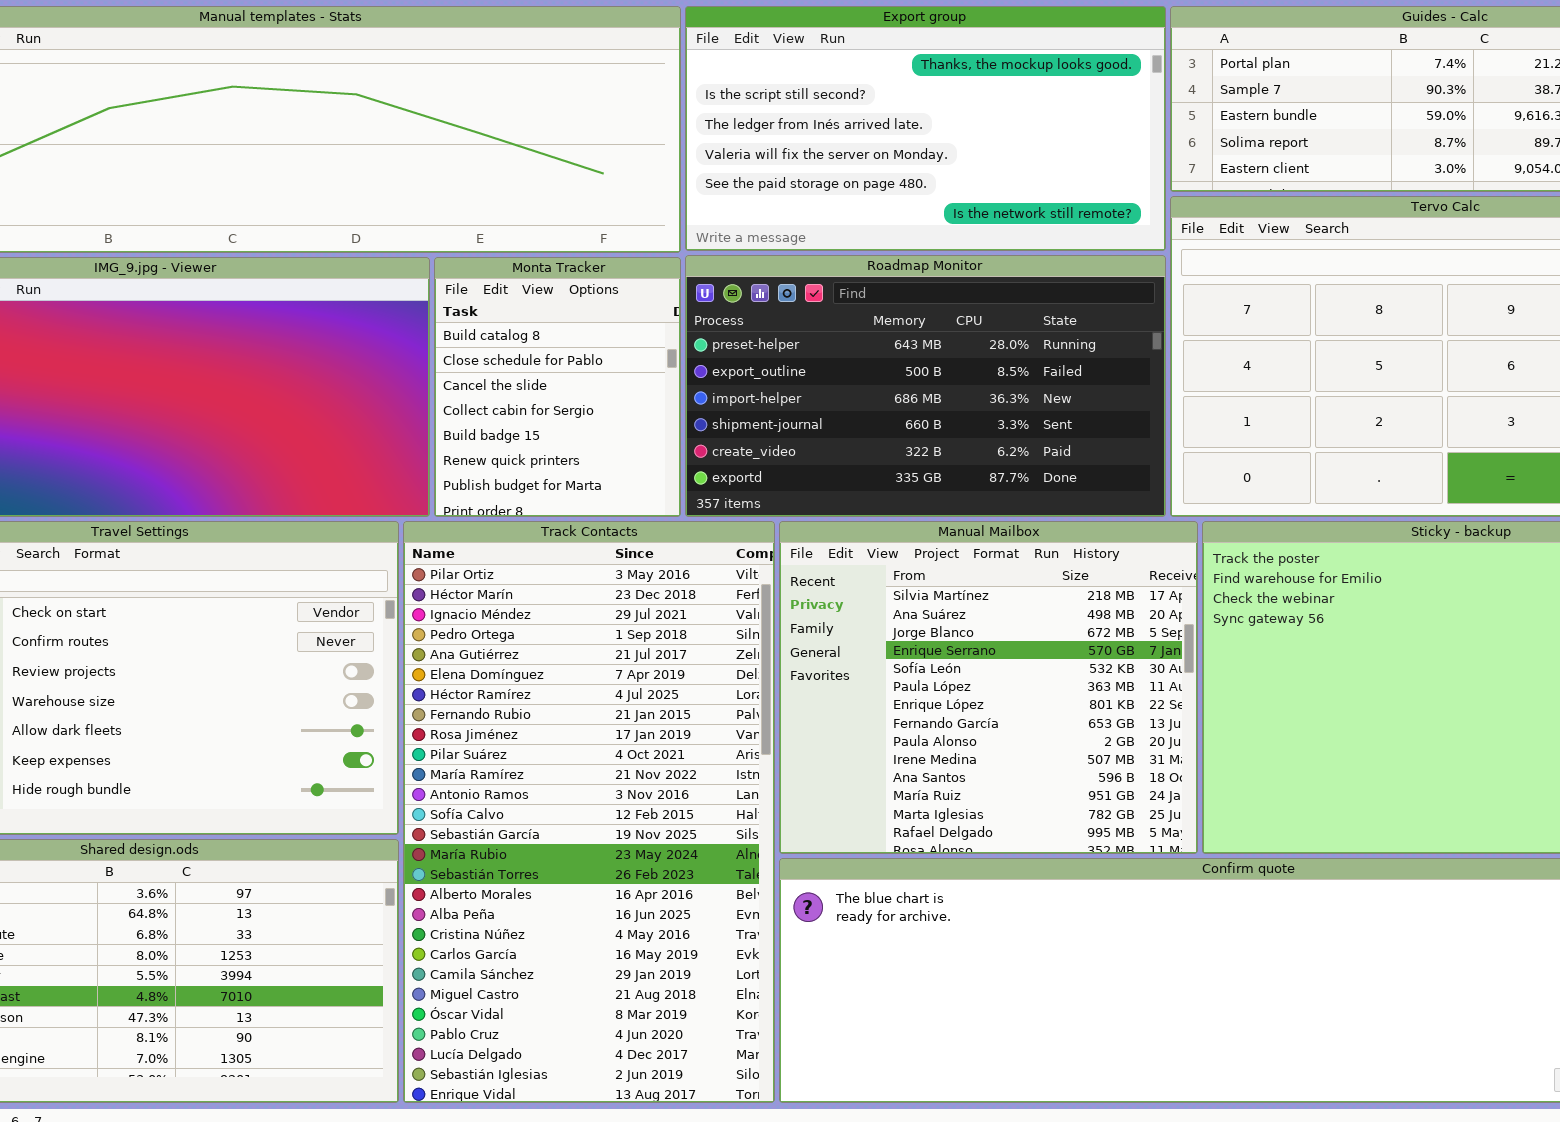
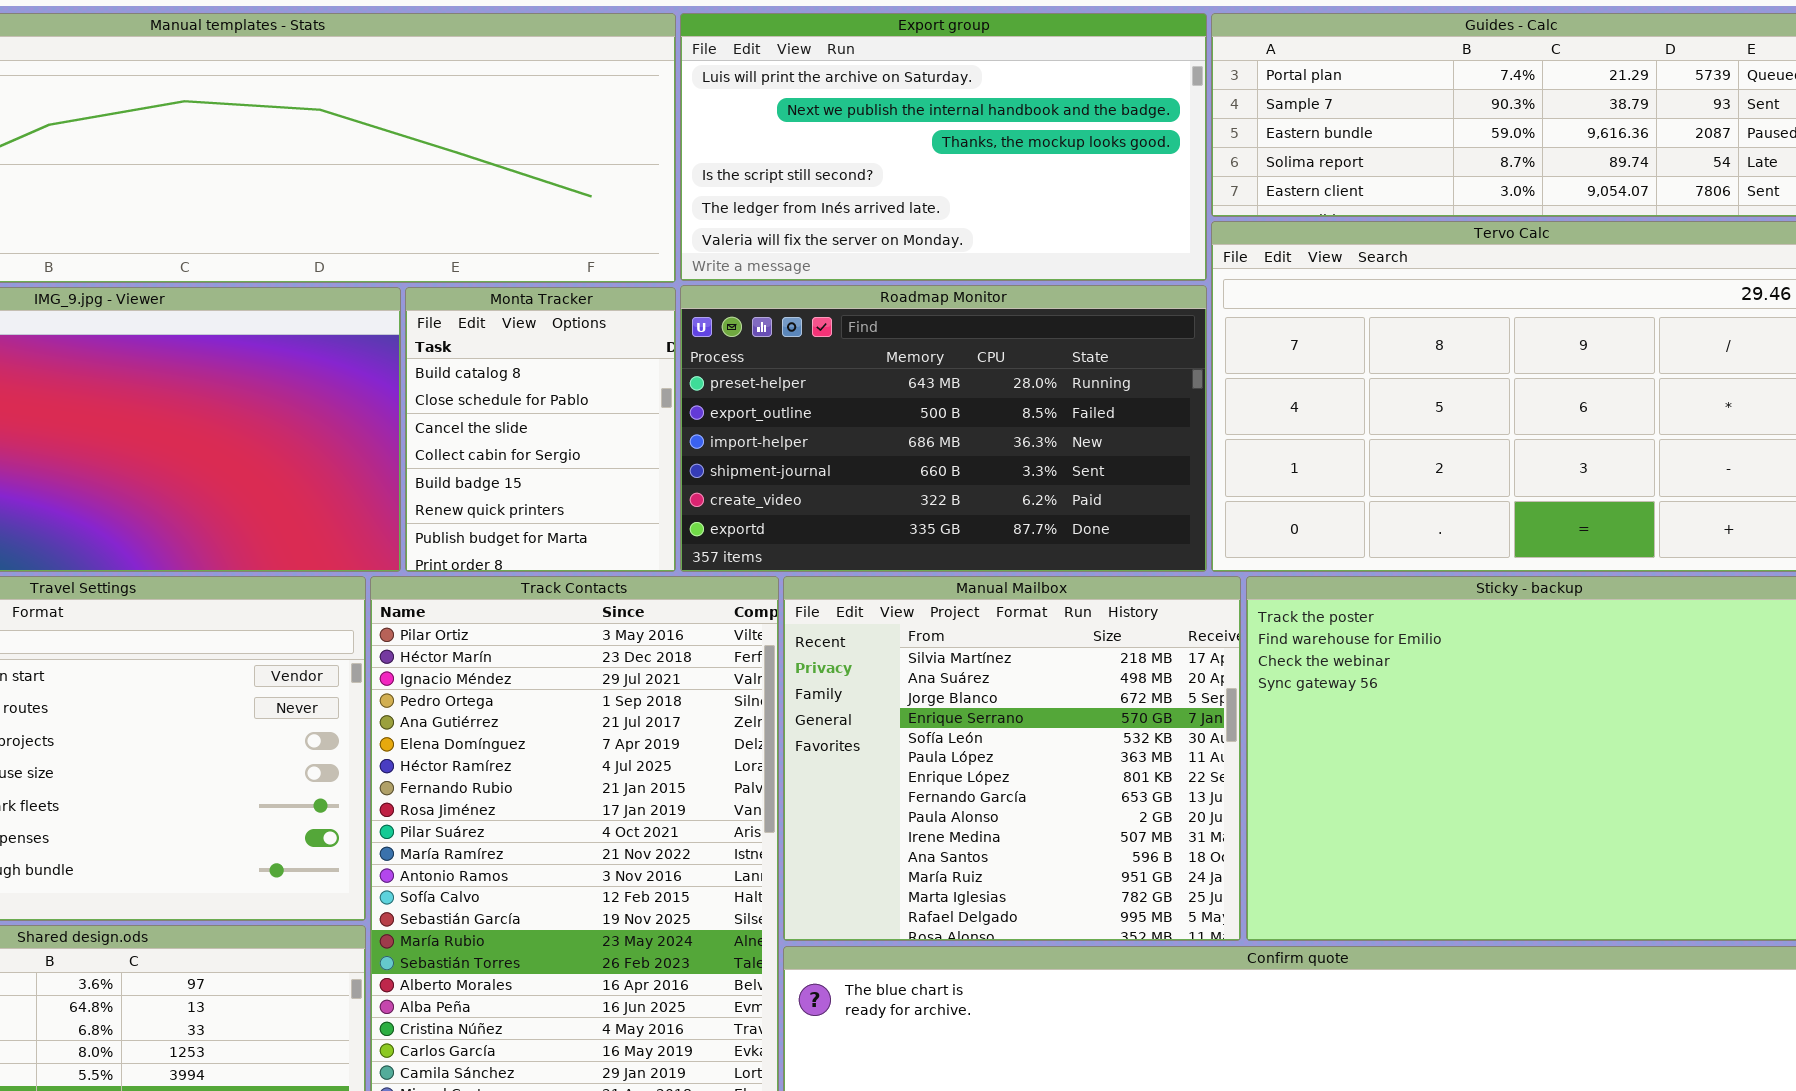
Export group: [685,6,1166,251] -> [680,13,1207,281], scrolled up 2 rows

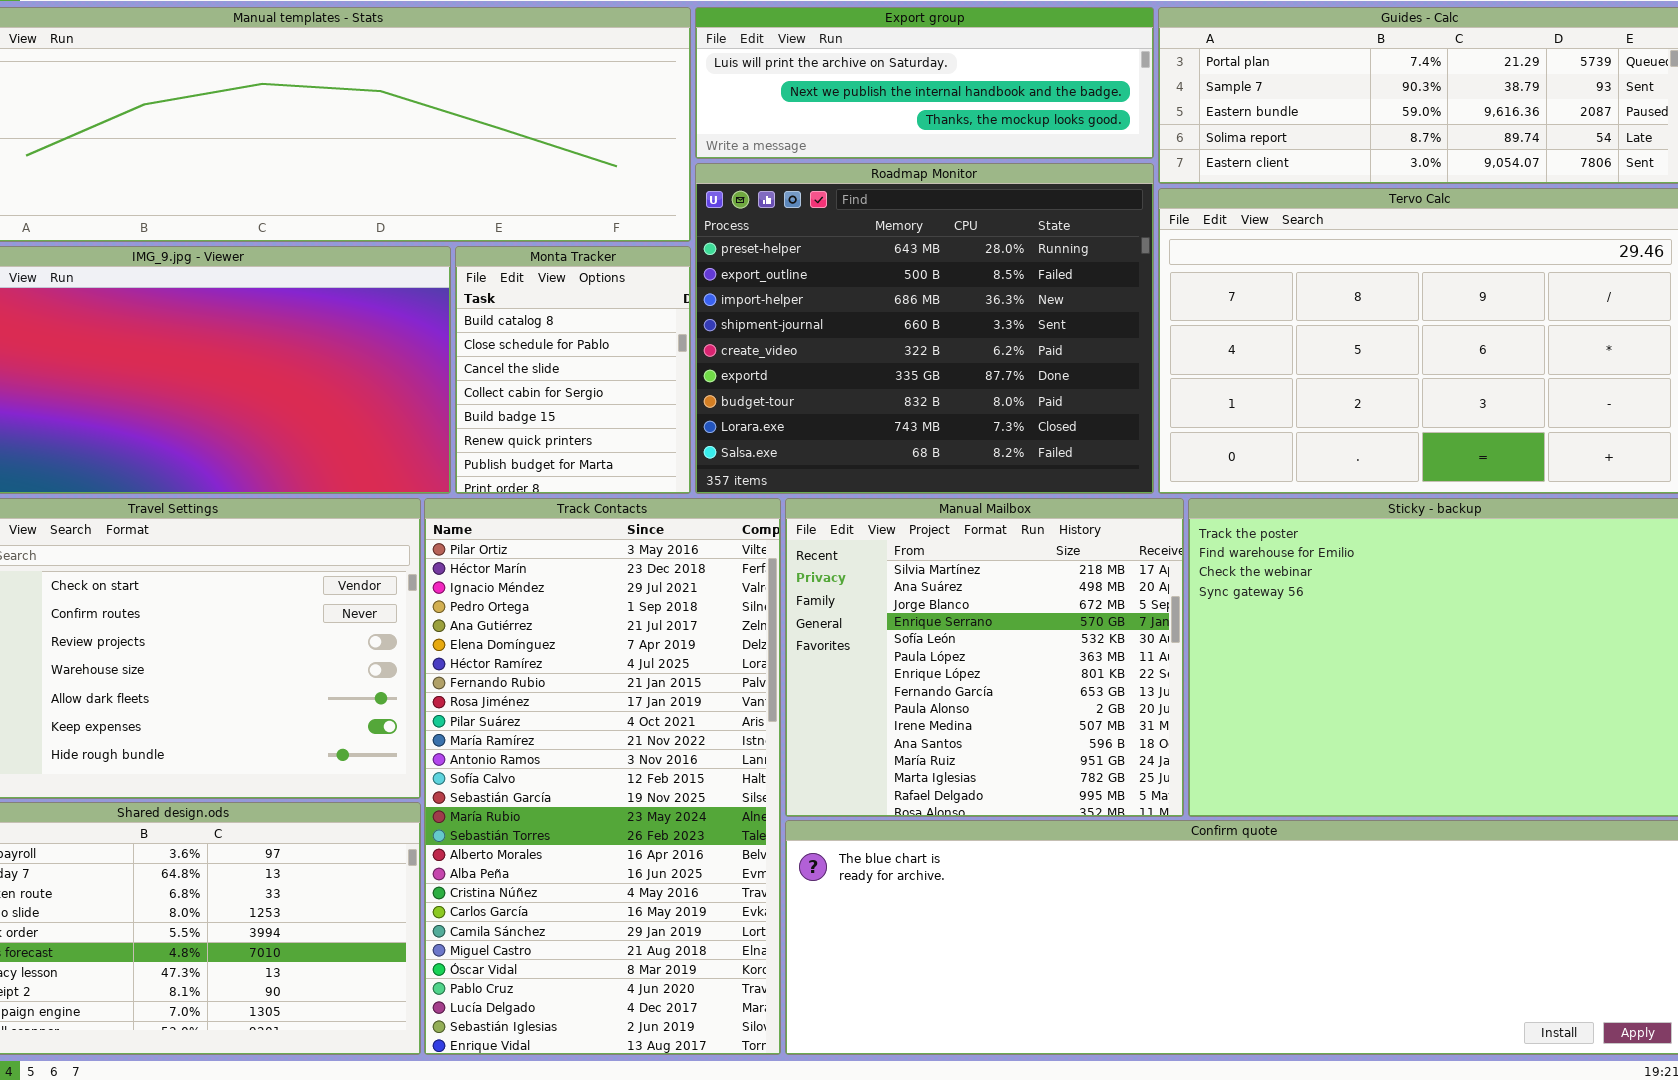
Export group: [680,13,1207,281] -> [695,7,1154,159], resized
Roadmap Monitor: [680,285,1207,572] -> [695,163,1154,494], resized

